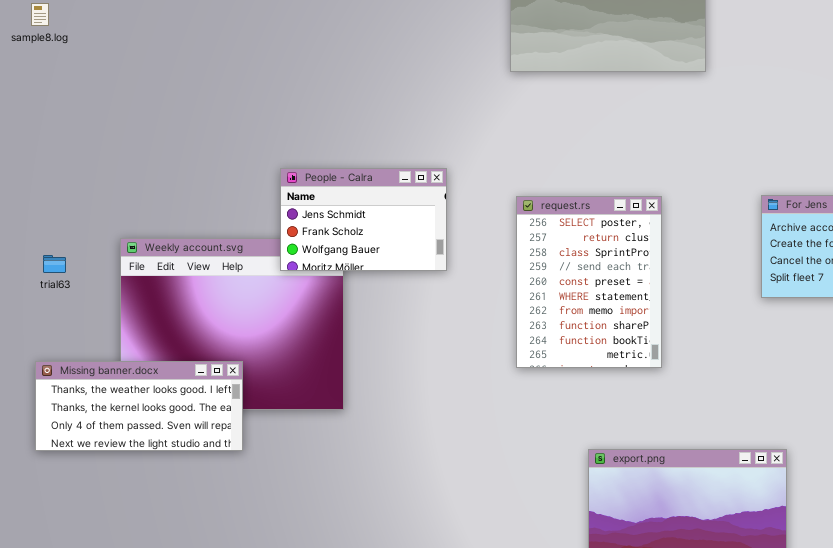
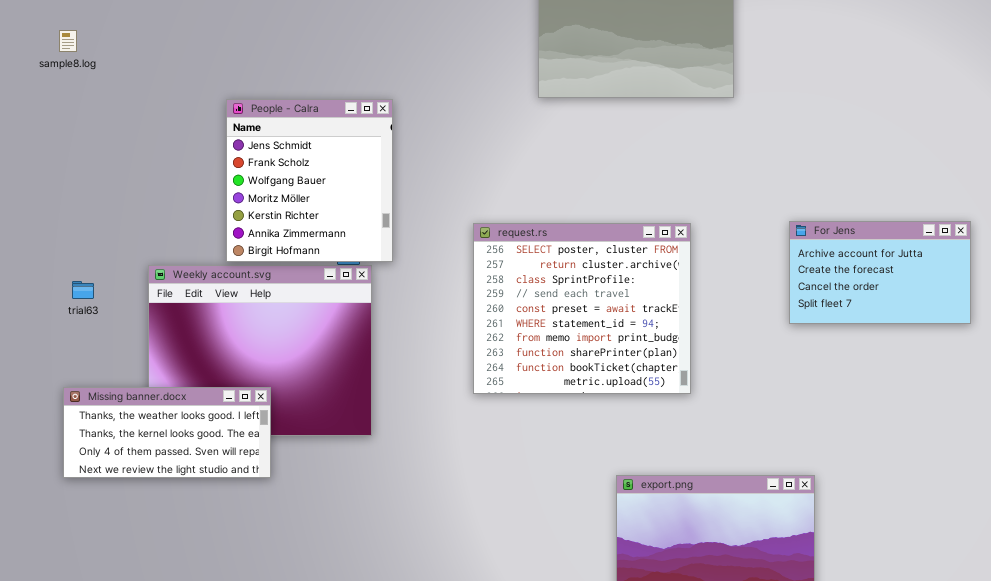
People - Calra: [280,168,447,271] -> [226,99,393,262], moved, resized
request.rs: [516,196,662,368] -> [473,223,691,394], resized

